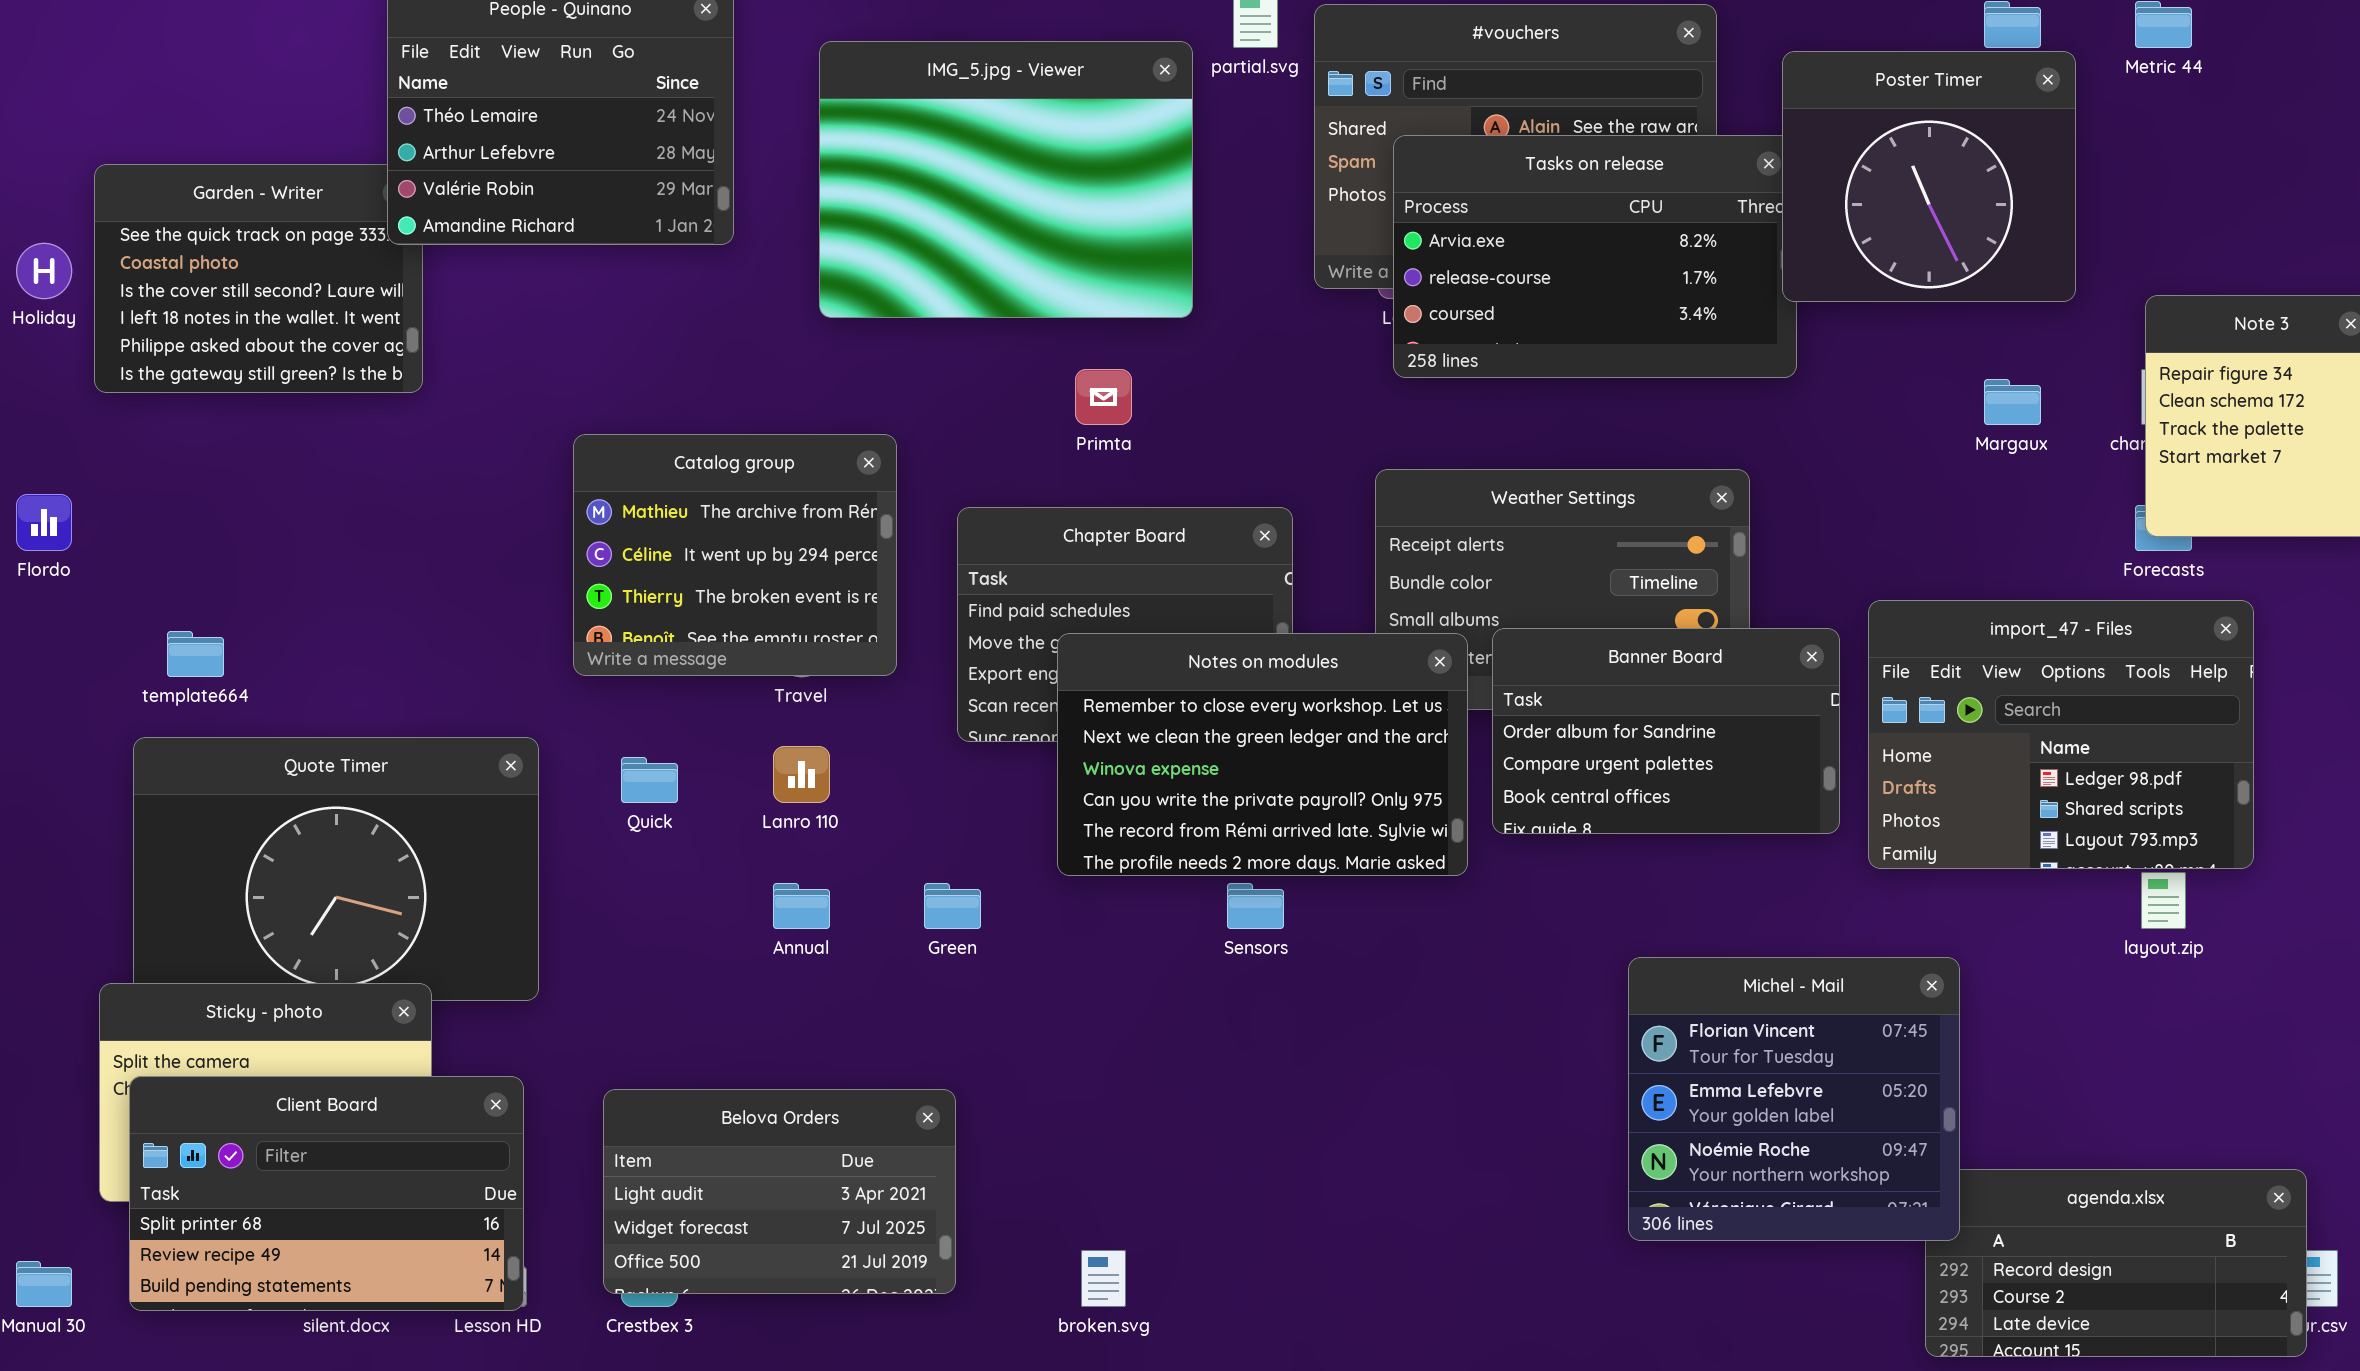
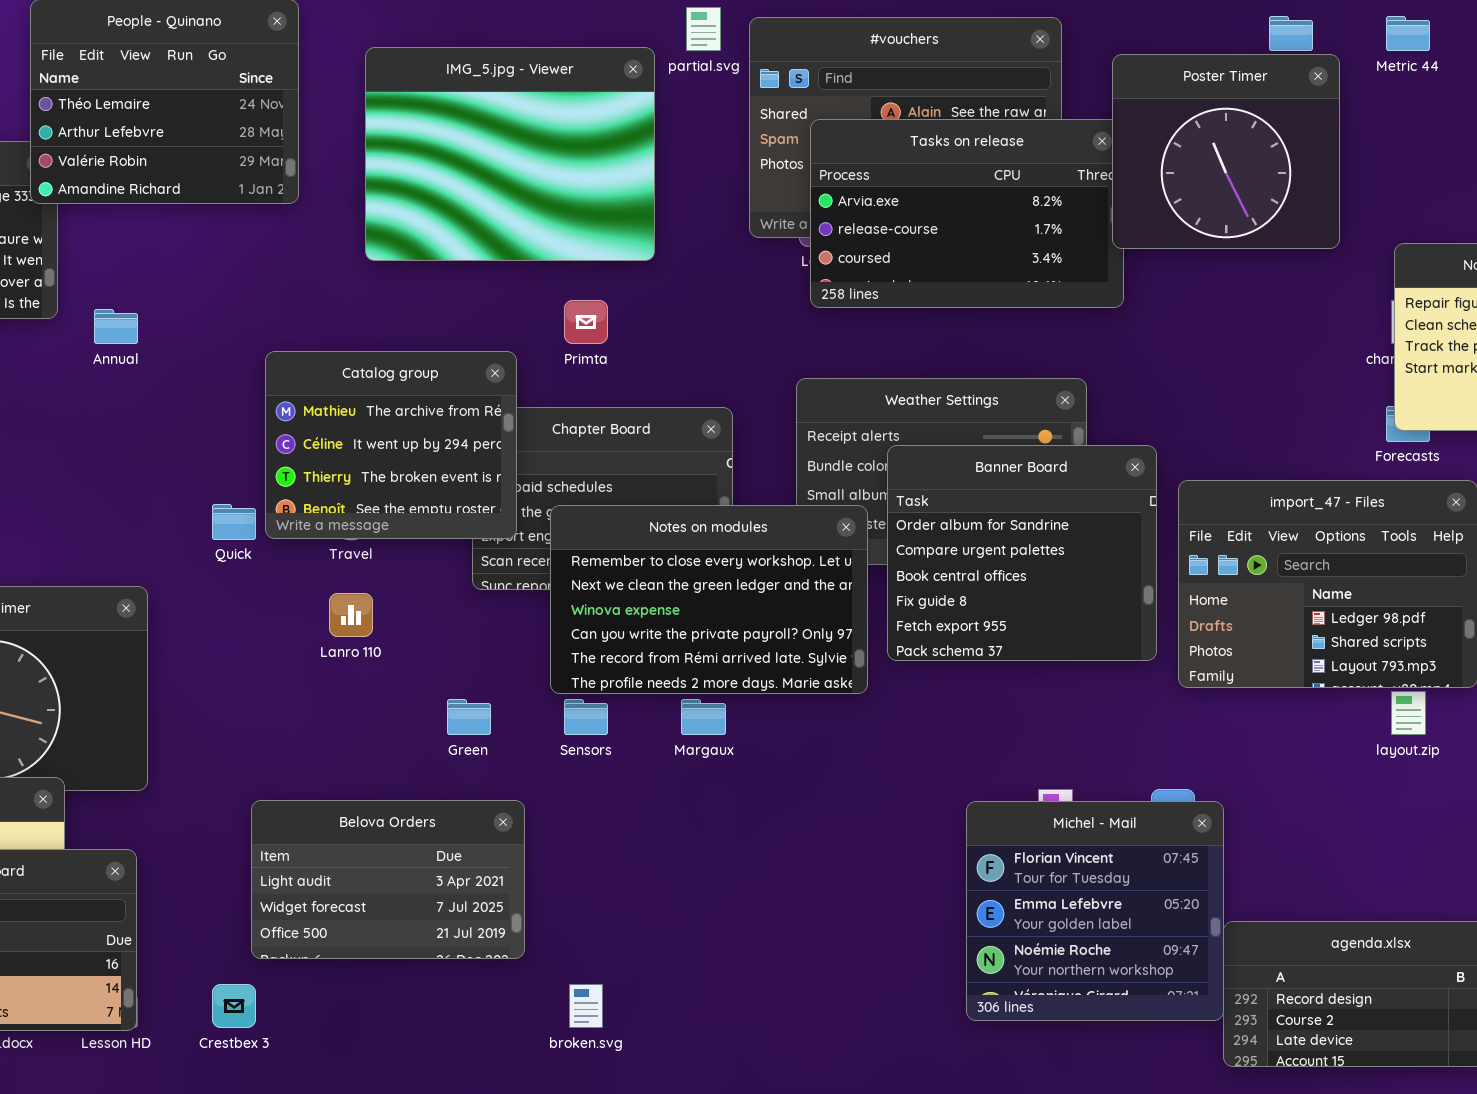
Margaux: [1984,379,2041,425] -> [681,699,726,735], moved
Catalog group: [573,434,897,676] -> [265,351,517,539], moved
Banner Board: [1492,628,1840,834] -> [887,445,1157,661], resized
Quick: [621,757,678,803] -> [212,504,256,540], moved
Annual: [773,883,830,929] -> [94,309,138,344], moved
Sensors: [1227,883,1284,929] -> [564,699,608,735], moved
Michel - Mail: [1628,957,1960,1241] -> [966,801,1224,1021], moved
Belova Orders: [603,1089,956,1294] -> [251,800,525,959], moved

